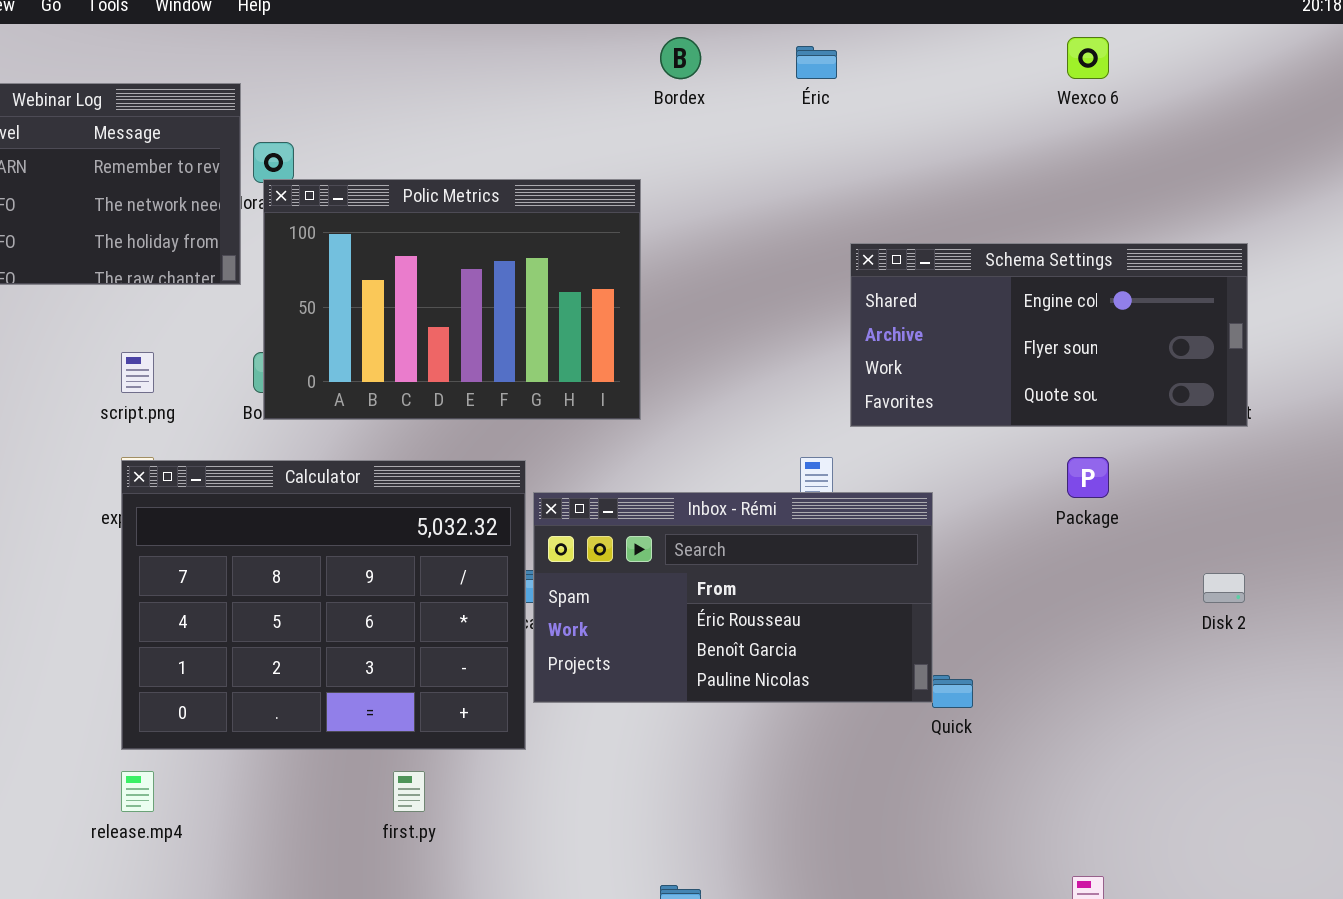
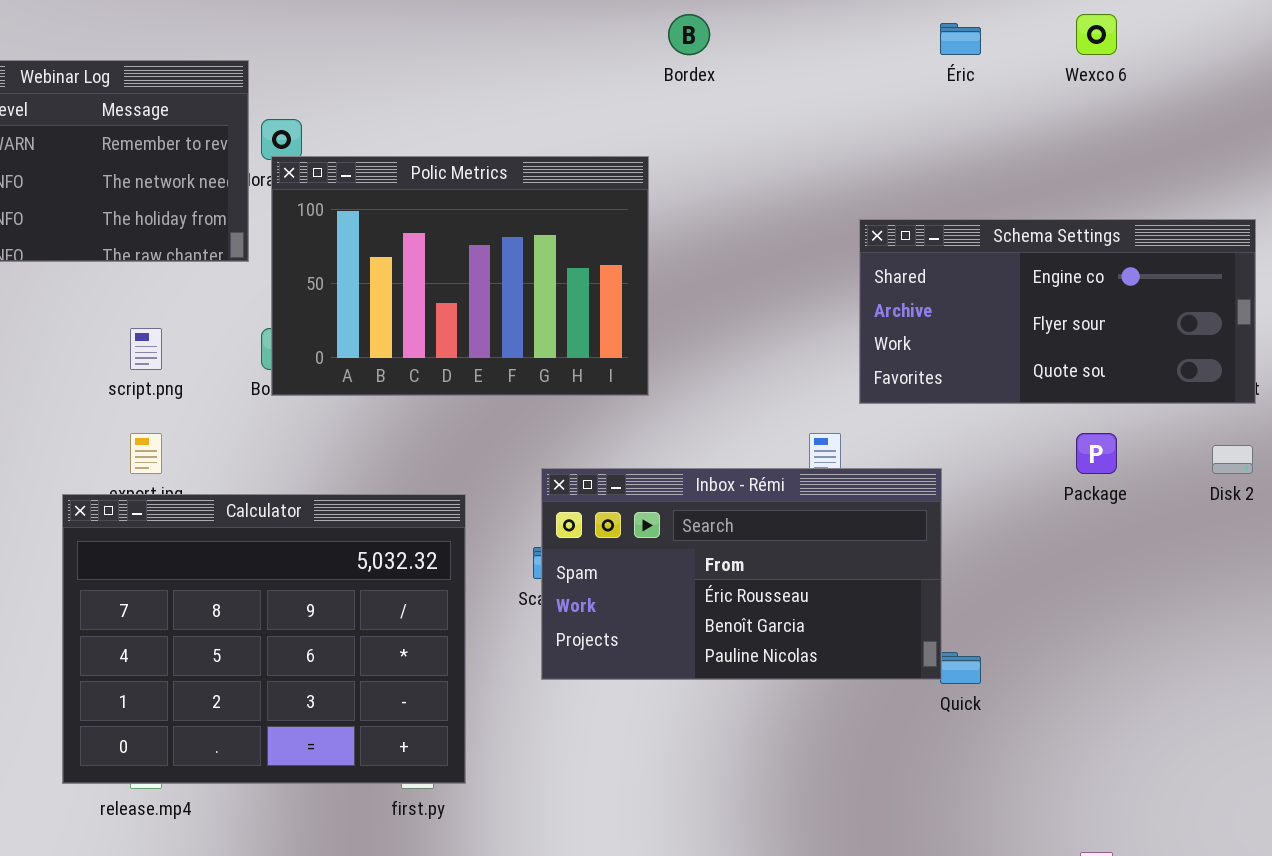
Éric: [796,46,837,79] -> [940,23,981,55], moved
Calculator: [121,460,526,750] -> [62,494,466,784], moved
Disk 2: [1203,573,1245,603] -> [1212,445,1253,474], moved

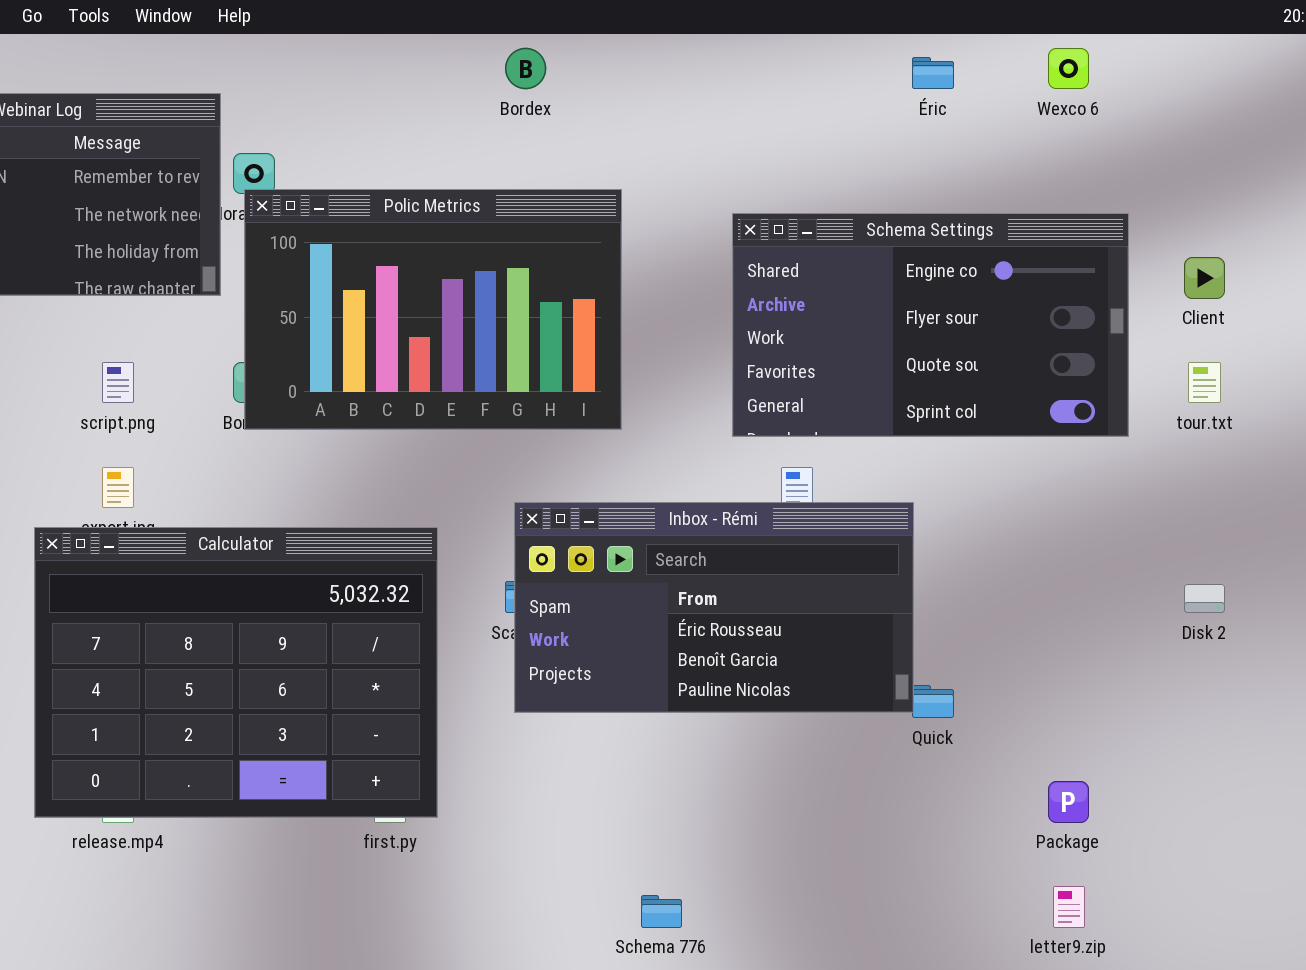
Bordex: [668,14,710,55] -> [505,48,546,89], moved
Schema Settings: [859,219,1256,404] -> [732,213,1129,437], moved, resized
Package: [1076,433,1117,474] -> [1048,781,1089,823], moved
Disk 2: [1212,445,1253,474] -> [1184,584,1225,613], moved

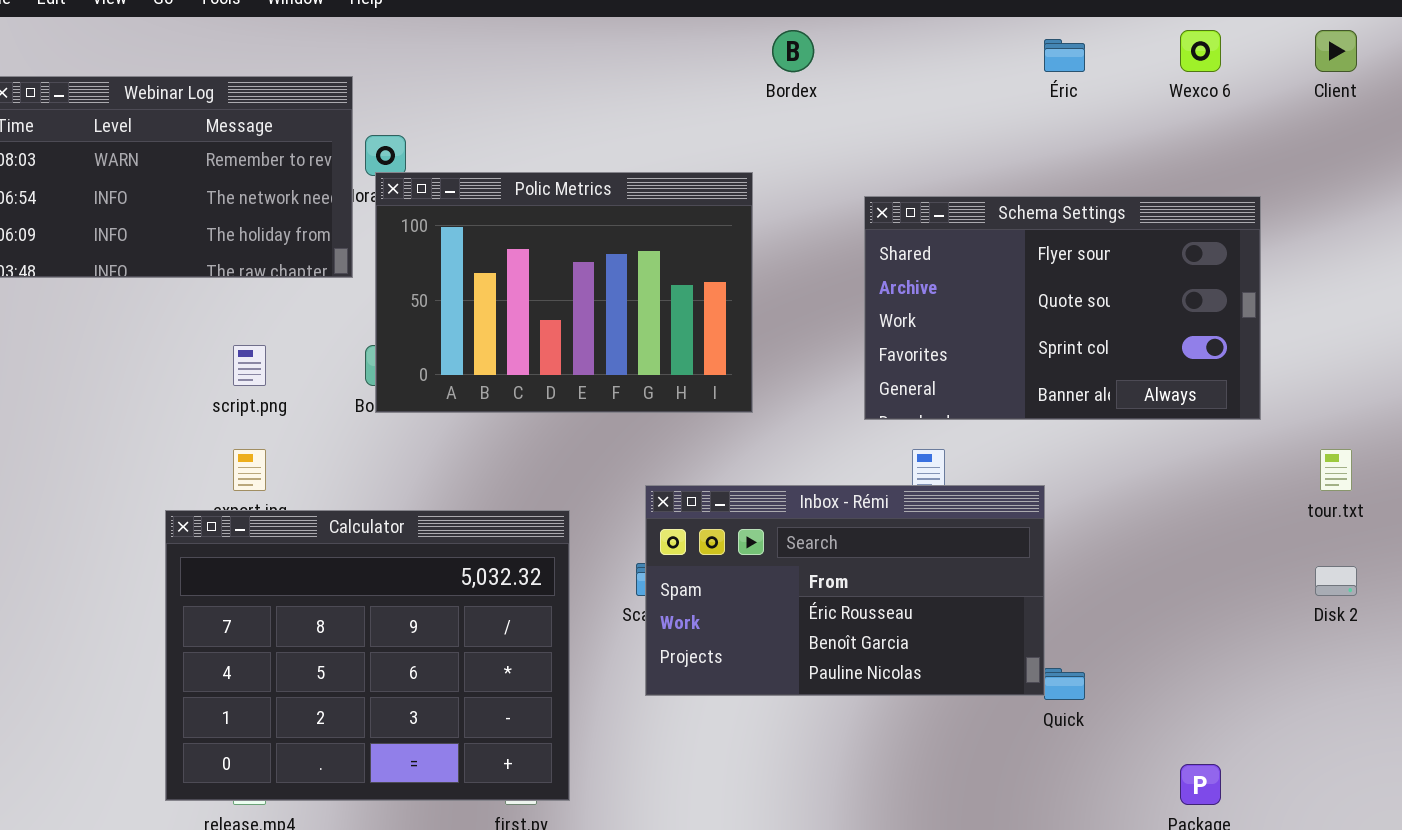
Bordex: [505,48,546,89] -> [772,30,814,72], moved
Schema Settings: [732,213,1129,437] -> [864,196,1261,420], scrolled down 1 row
Client: [1184,257,1225,299] -> [1315,30,1357,72], moved
tour.txt: [1188,362,1221,403] -> [1320,449,1352,491], moved

